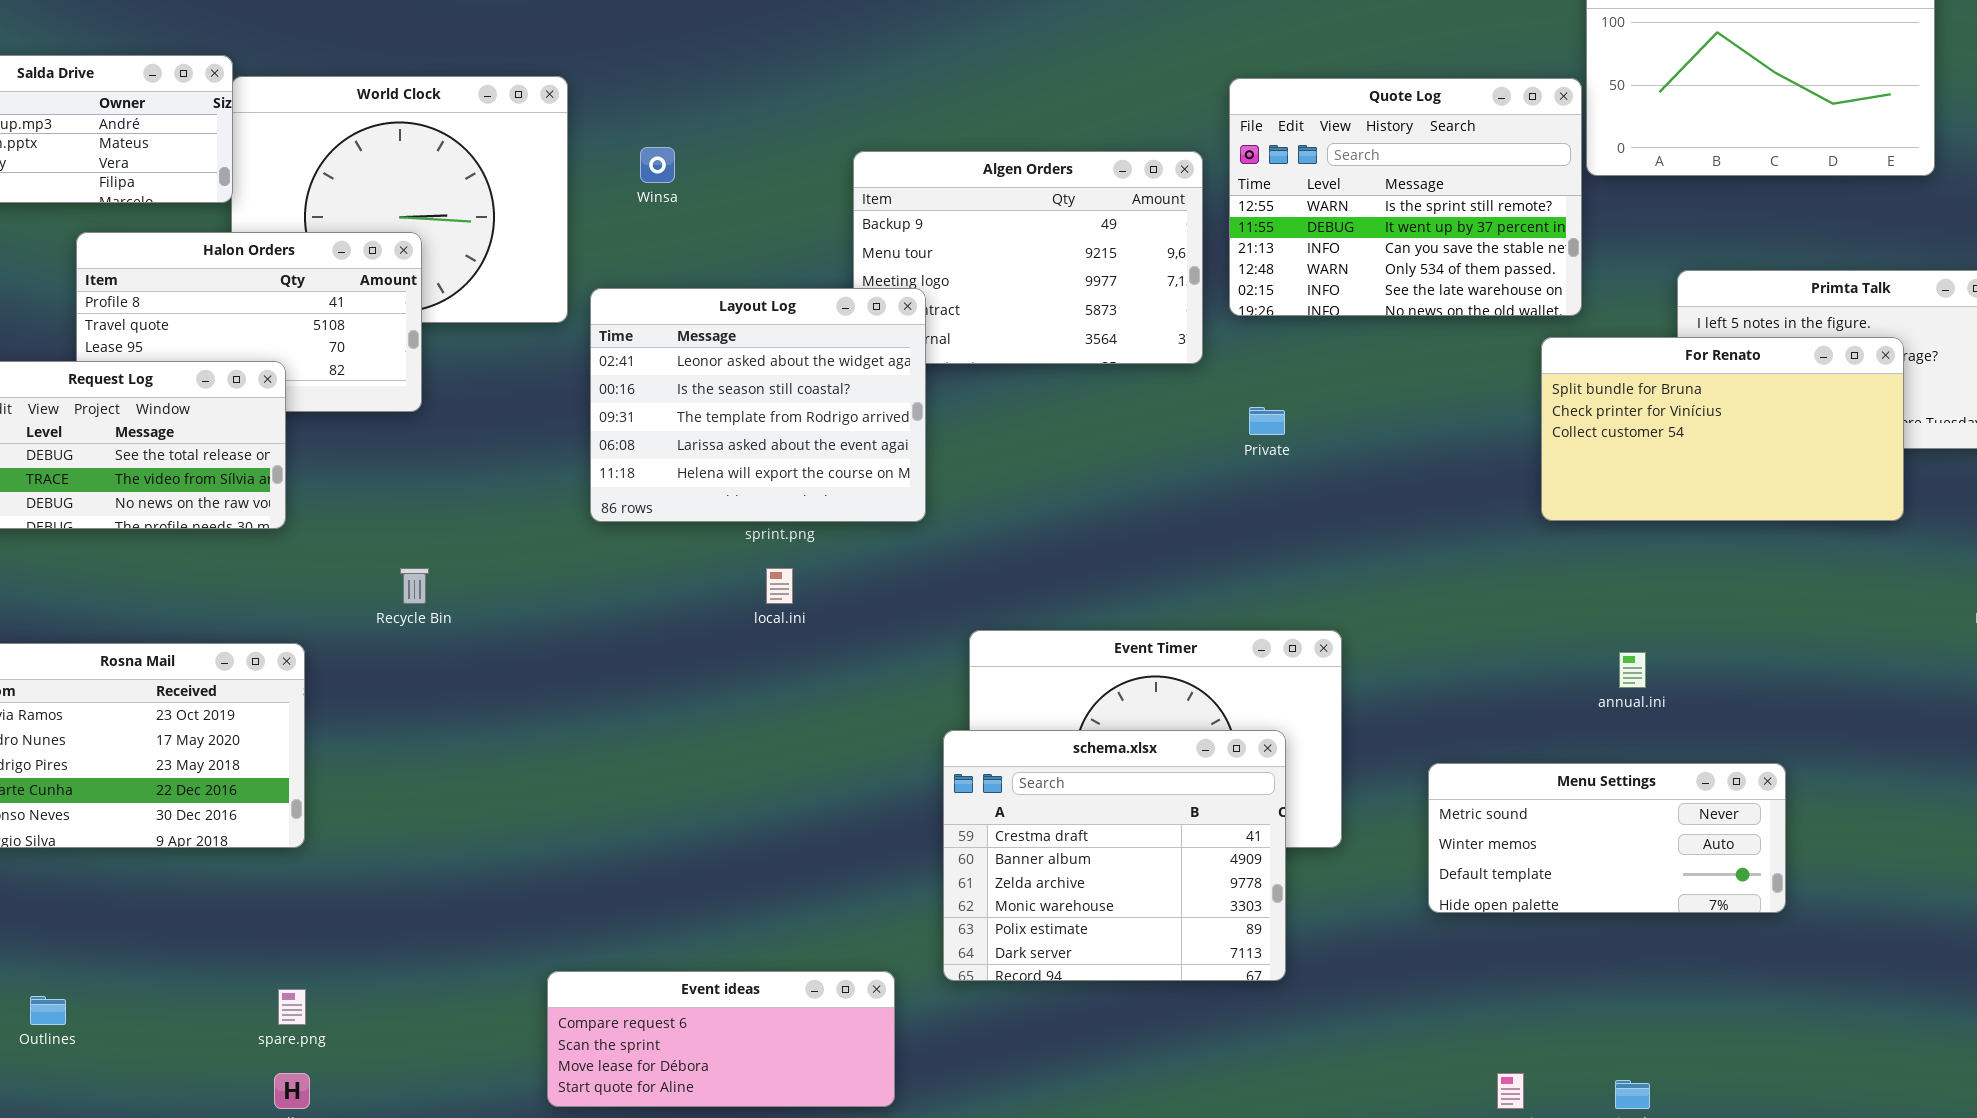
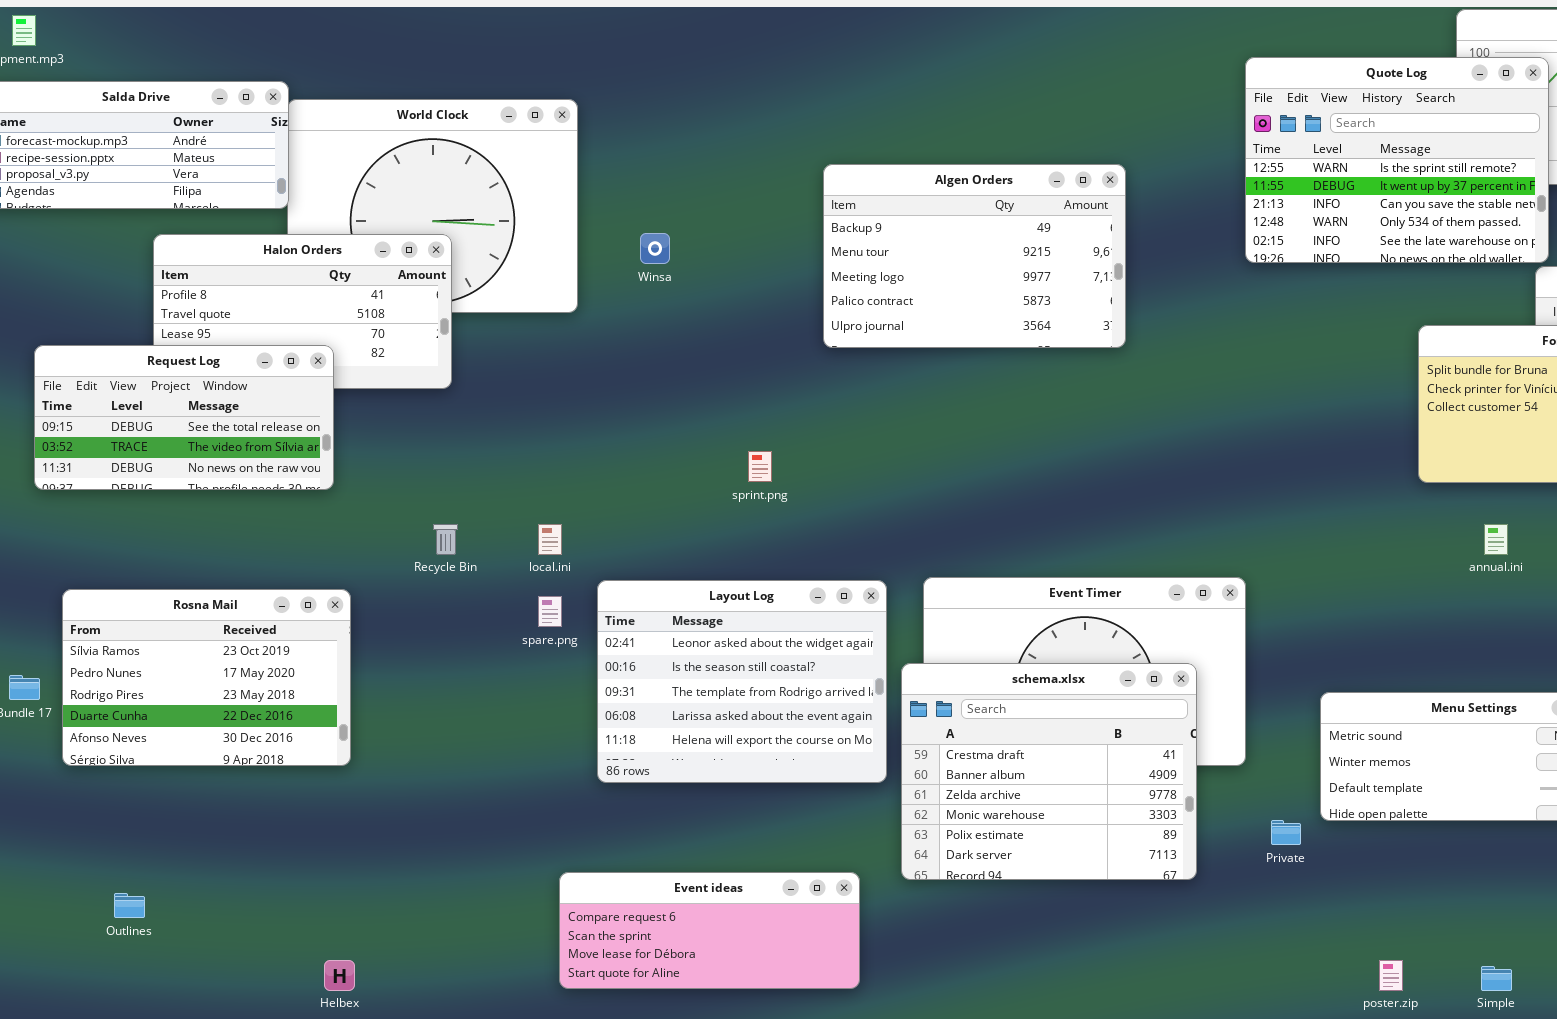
Quote Log: [1229,78,1582,316] -> [1245,57,1549,263], moved
Winsa: [640,147,675,183] -> [640,233,670,264], moved
Layout Log: [590,288,926,522] -> [597,580,887,783], moved
Private: [1249,407,1285,435] -> [1271,820,1301,845], moved
local.ini: [766,568,793,604] -> [538,524,562,555], moved
annual.ini: [1619,652,1646,688] -> [1484,524,1508,555], moved
spare.png: [278,989,306,1025] -> [538,596,562,627], moved

